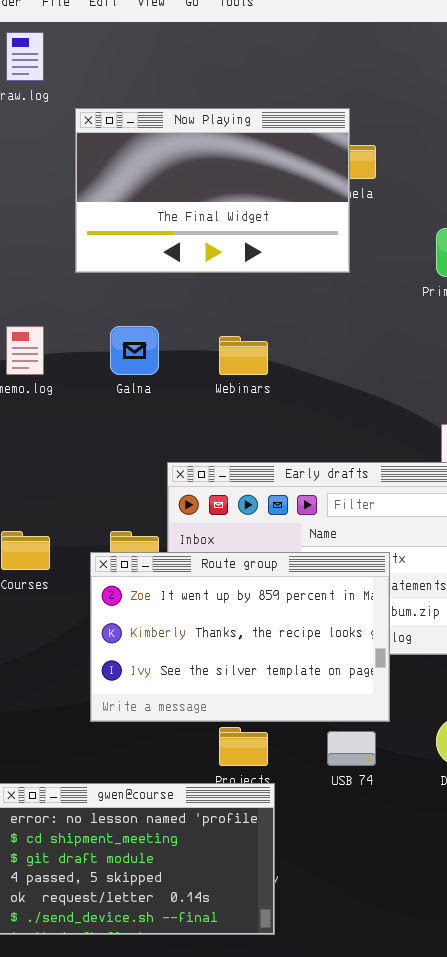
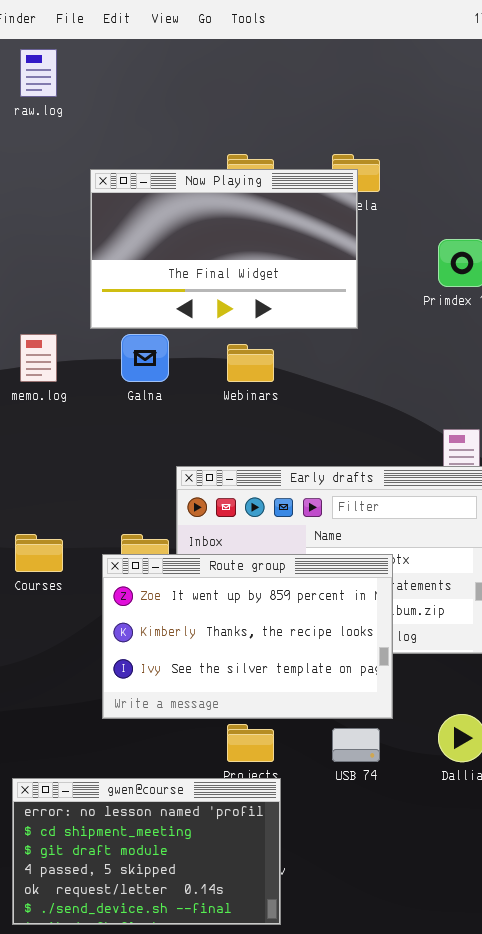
Now Playing: [75,108,350,273] -> [90,169,358,329], moved

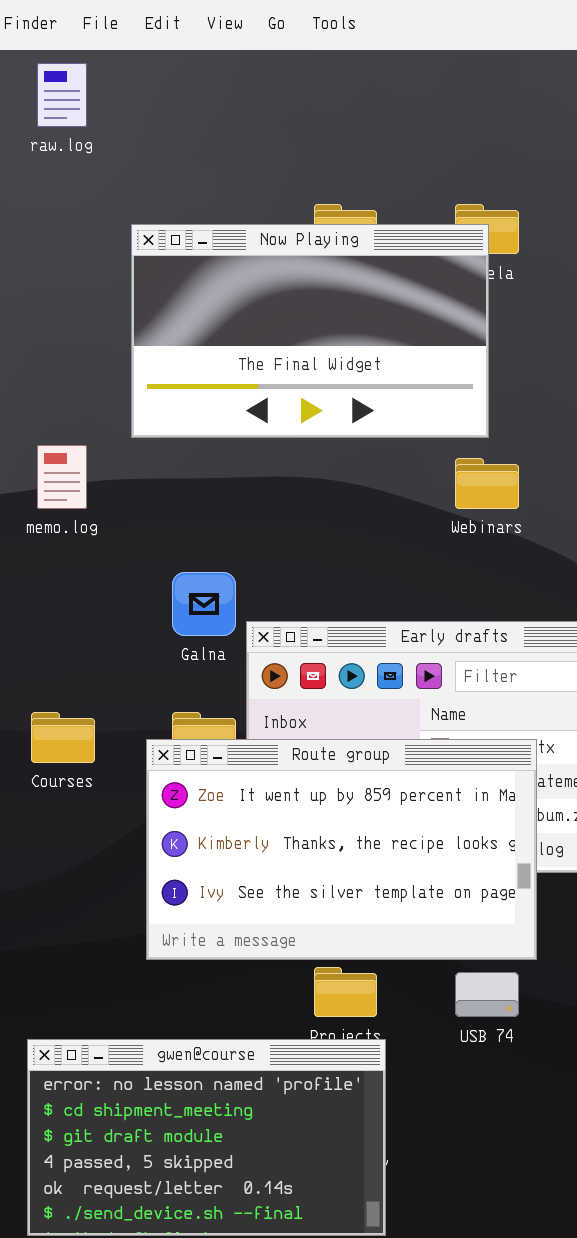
Galna: [121,334,169,382] -> [172,572,236,636], moved
Webinars: [227,344,274,382] -> [455,458,519,509], moved

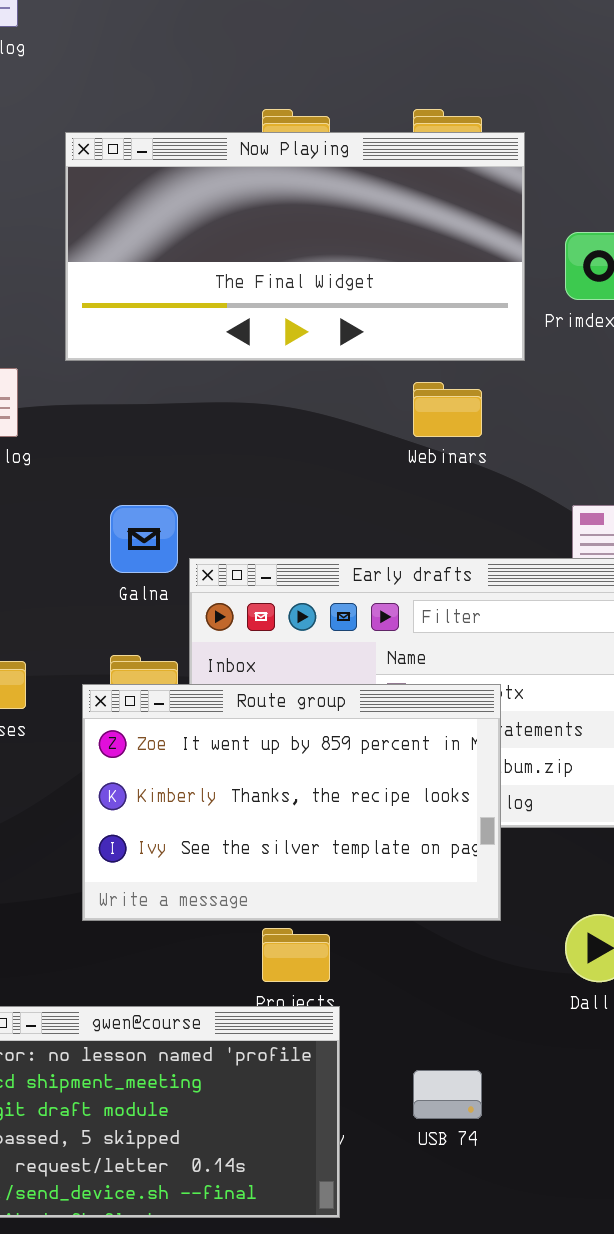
Now Playing: [131,224,489,438] -> [65,132,525,361], resized
USB 74: [455,972,519,1017] -> [413,1070,482,1119], moved

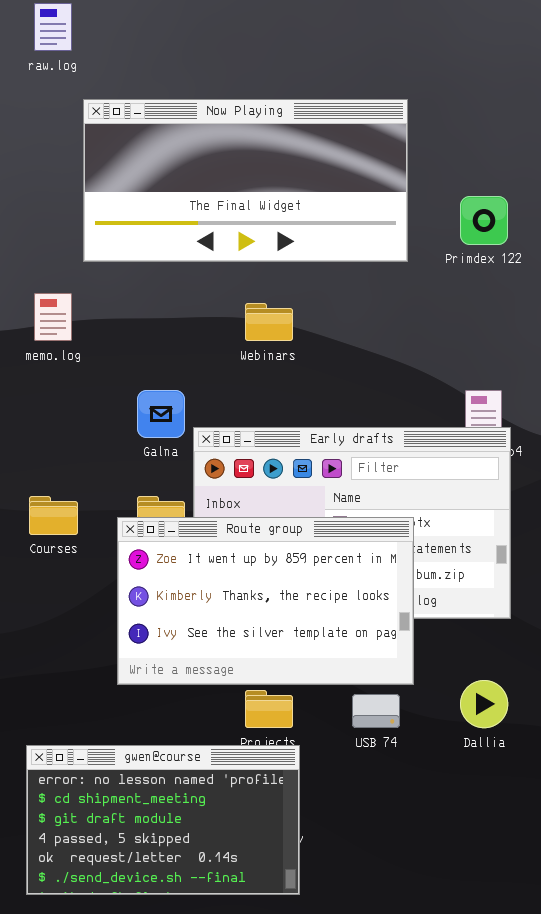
Now Playing: [65,132,525,361] -> [83,99,408,262], moved
Webinars: [413,382,482,437] -> [245,303,293,341], moved
USB 74: [413,1070,482,1119] -> [352,694,400,728], moved

